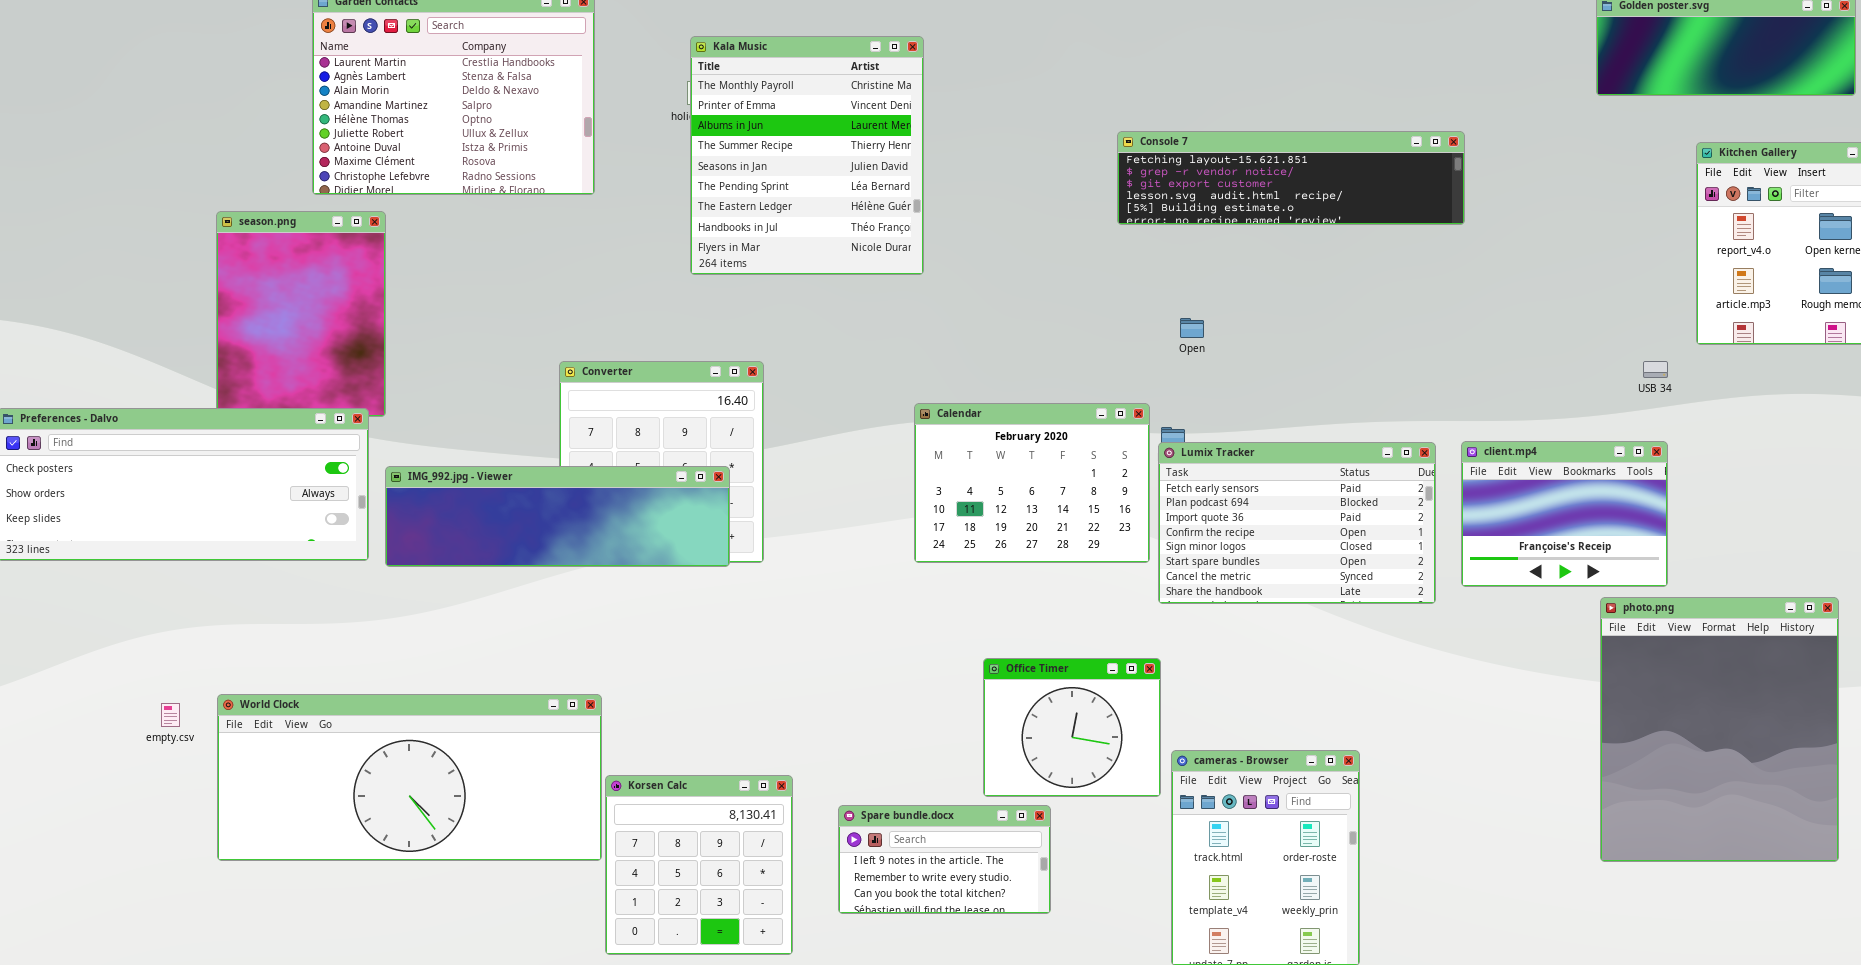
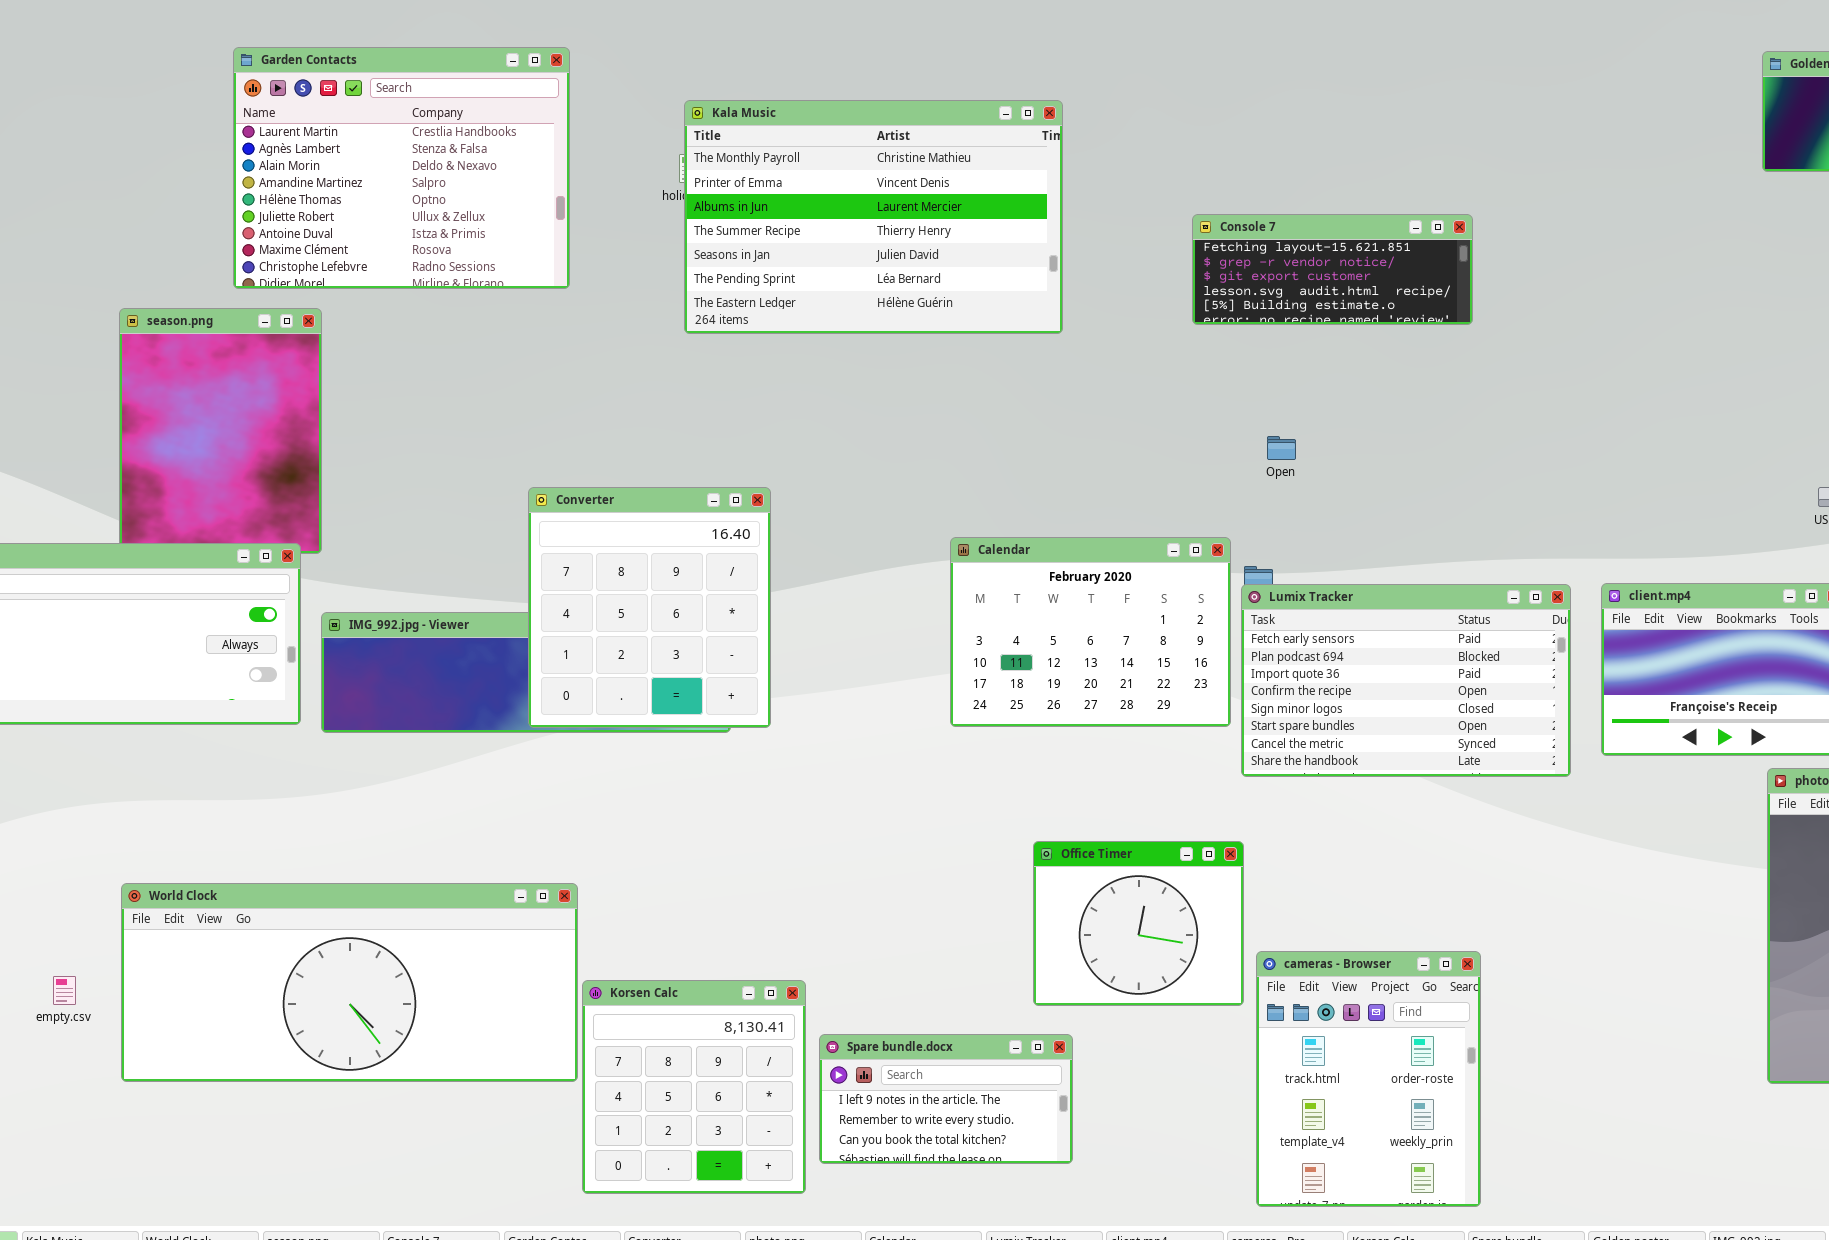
Kala Music: [690,36,924,275] -> [684,100,1063,334], resized
Console 7: [1117,131,1465,225] -> [1192,214,1473,325], resized
Converter: [559,361,764,563] -> [528,487,771,728], raised
empty.csv: [161,703,180,727] -> [53,976,76,1005], moved
Spare bundle.docx: [838,805,1051,914] -> [819,1034,1073,1164], moved

